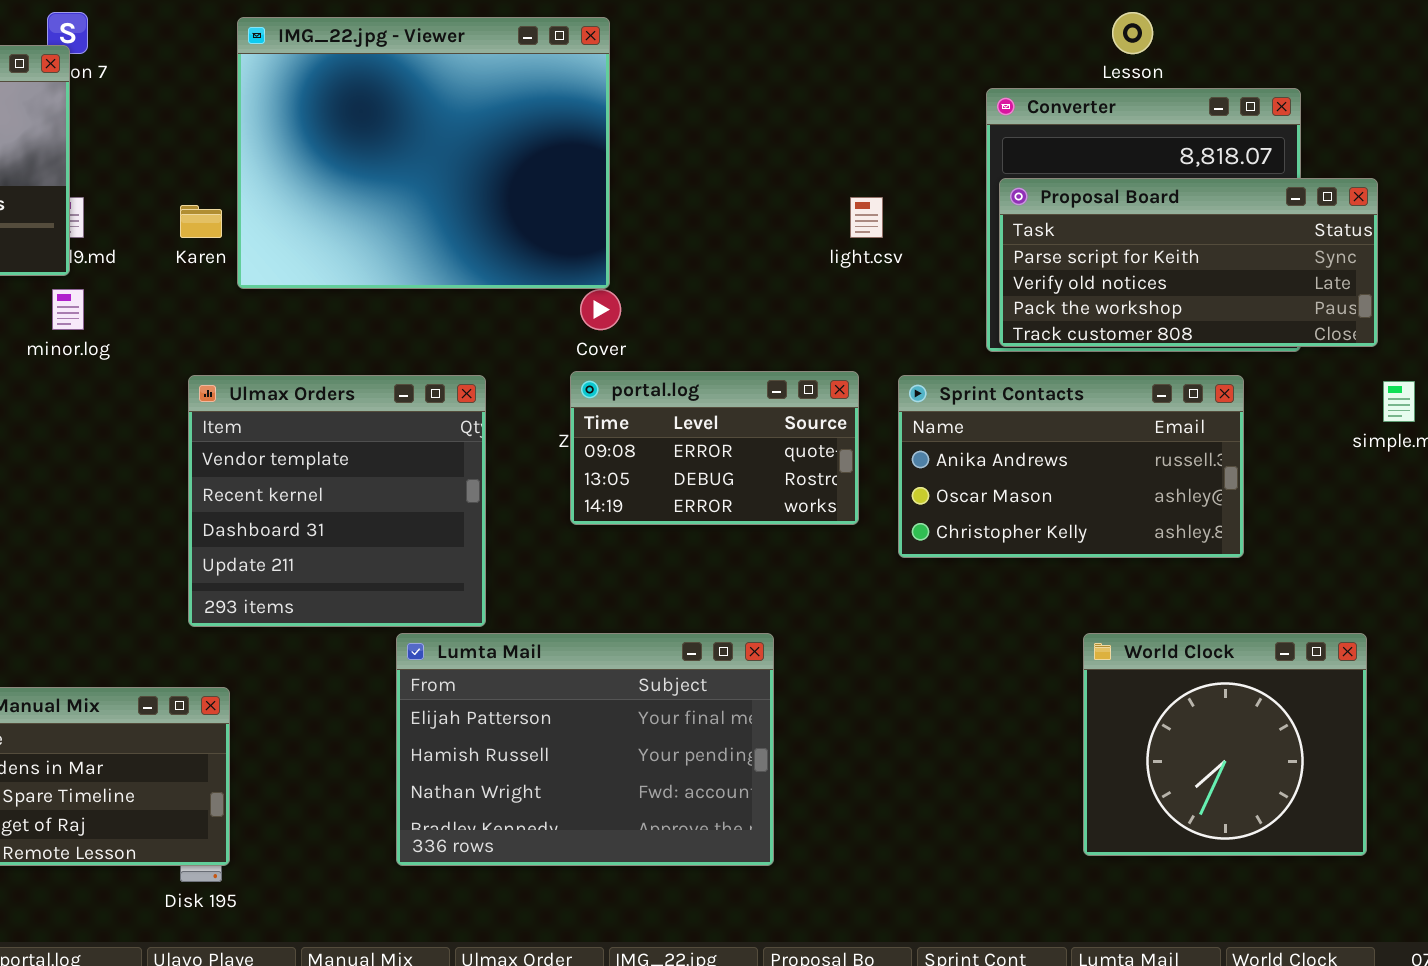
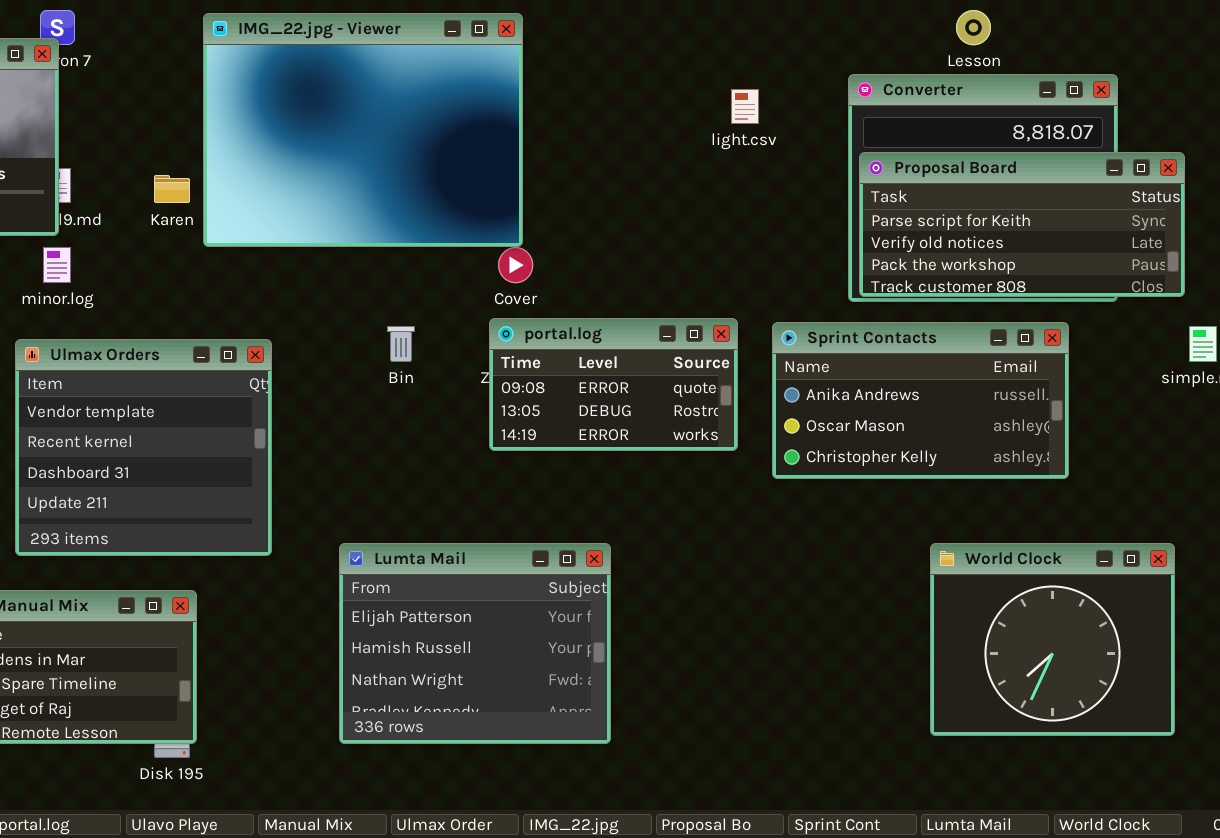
light.csv: [850,197,883,238] -> [731,89,759,124], moved
Ulmax Orders: [188,375,486,627] -> [15,339,272,556], moved
Lumta Mail: [396,633,774,866] -> [339,543,611,744], resized

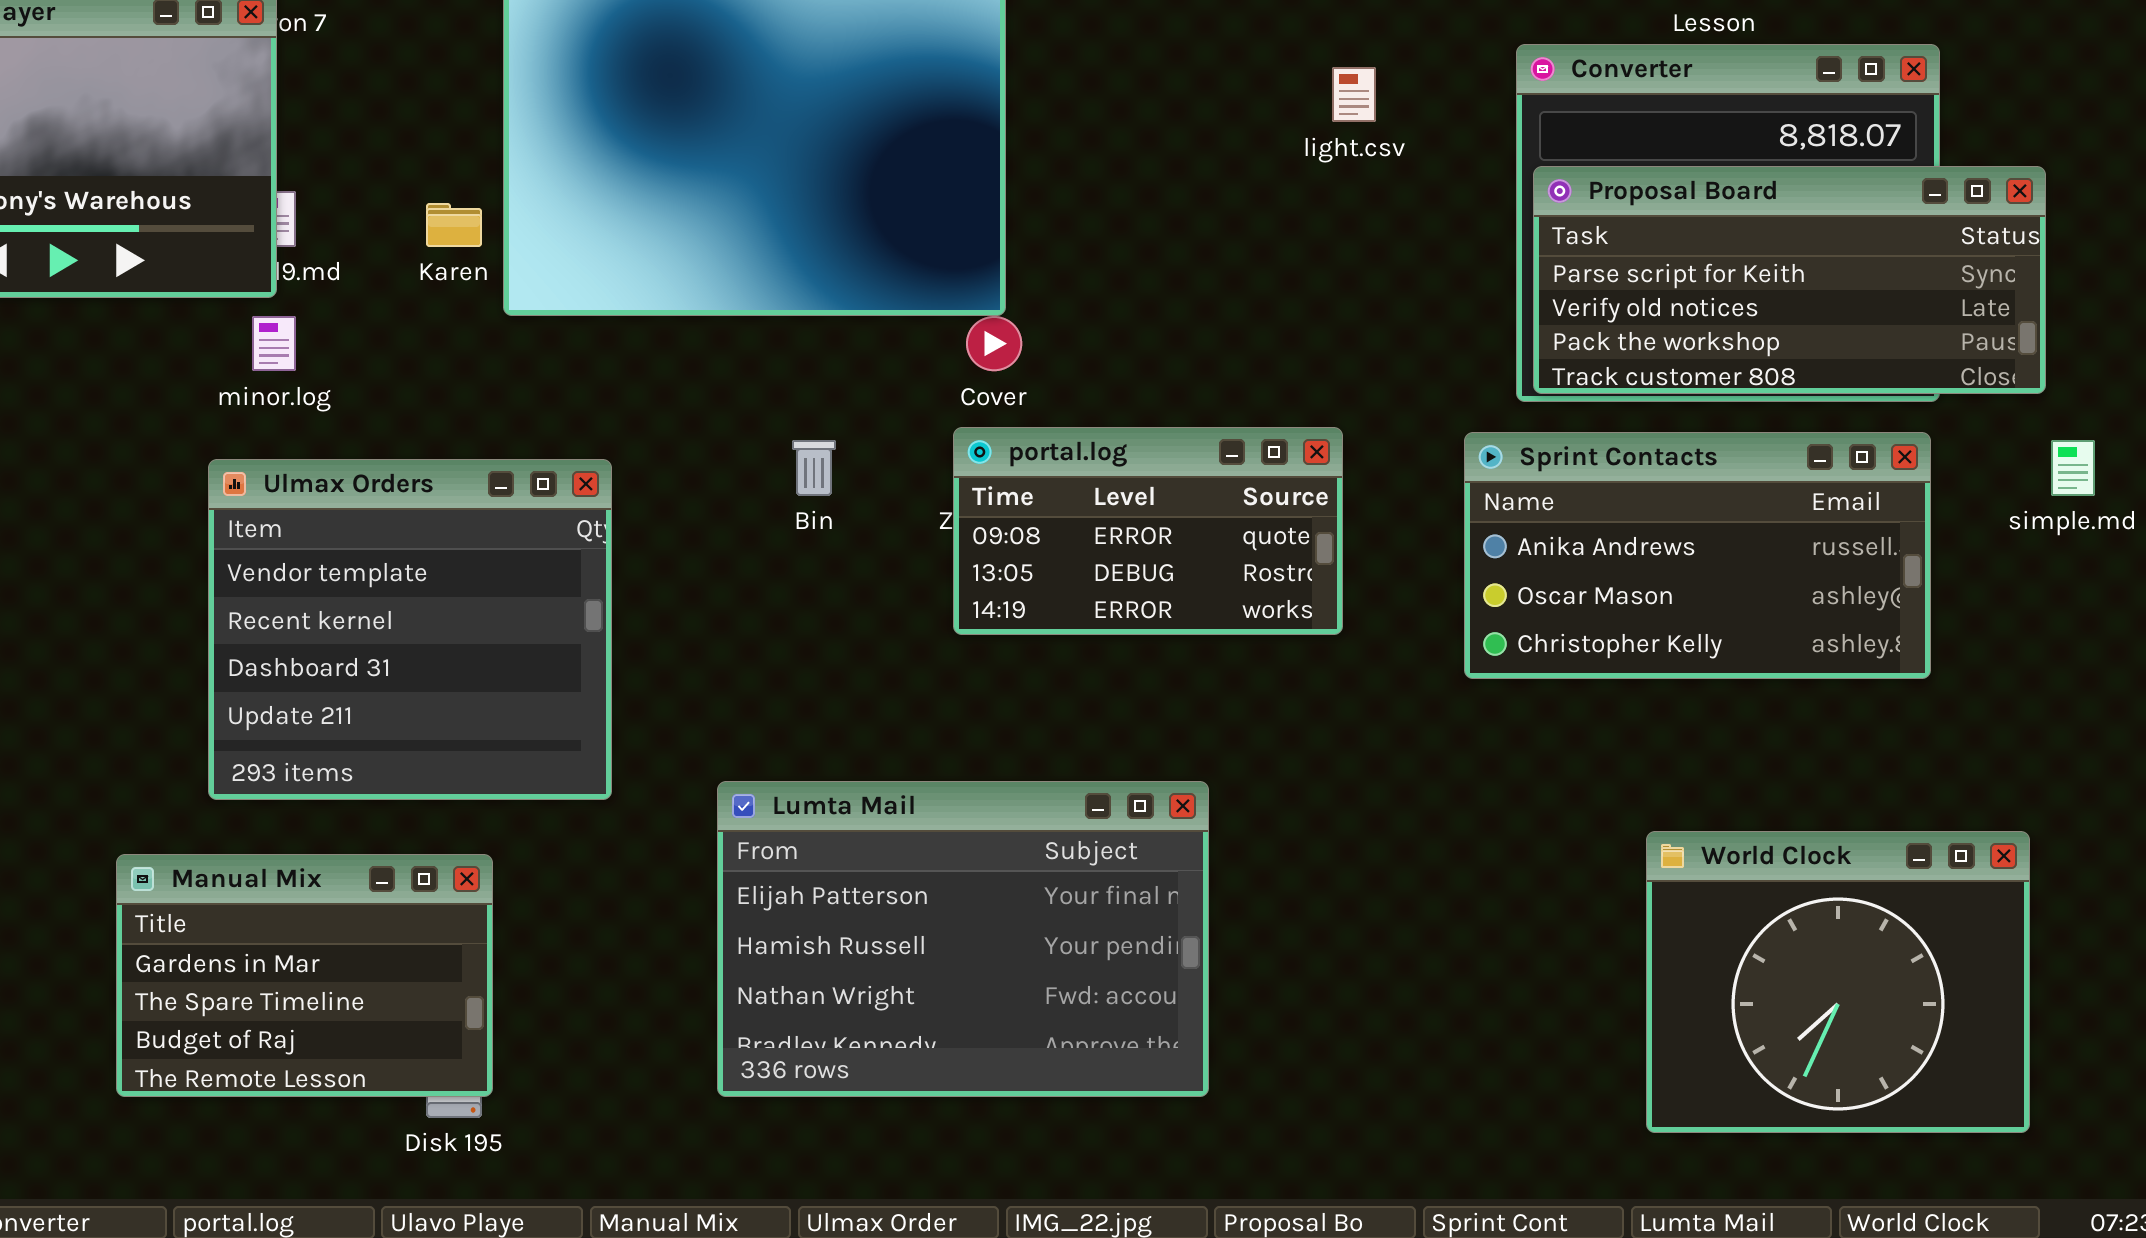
Sprint Contacts: [772,322,1069,479] -> [1464,432,1931,679], moved
Lumta Mail: [339,543,611,744] -> [717,781,1209,1097], resized
World Clock: [930,543,1175,736] -> [1646,831,2030,1133], moved

